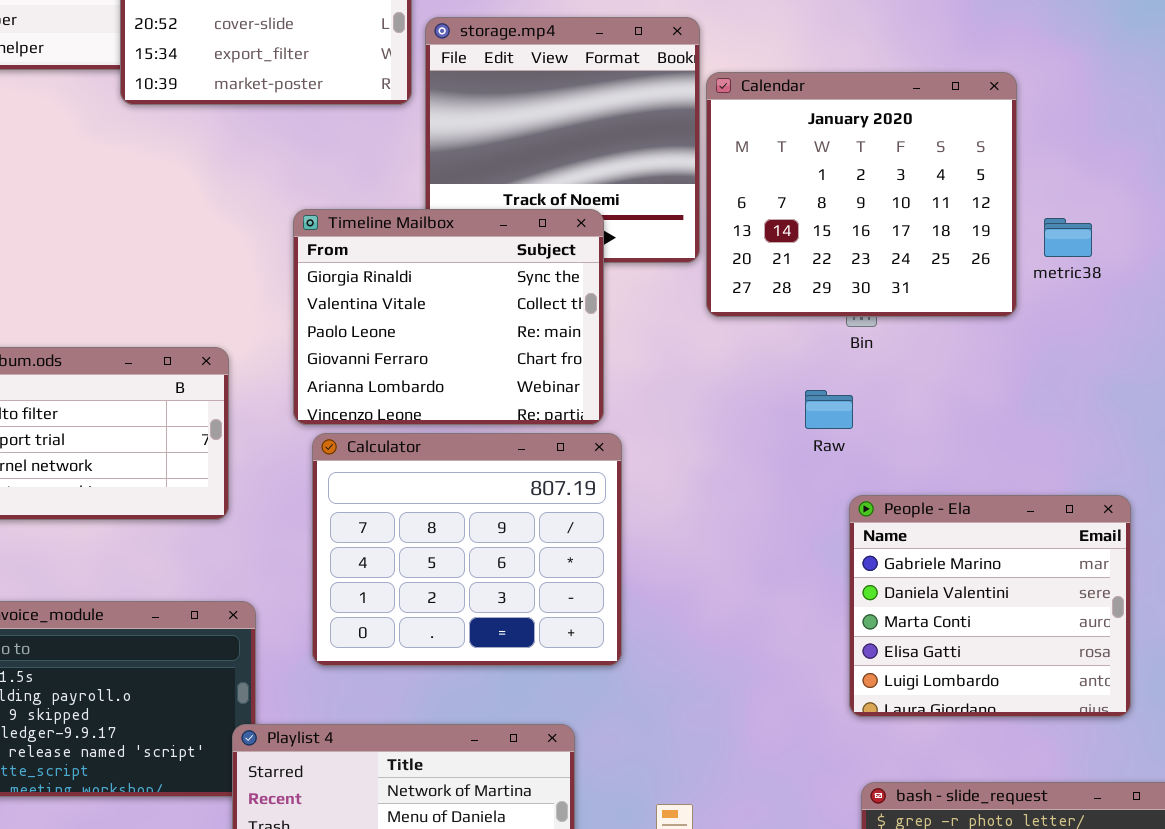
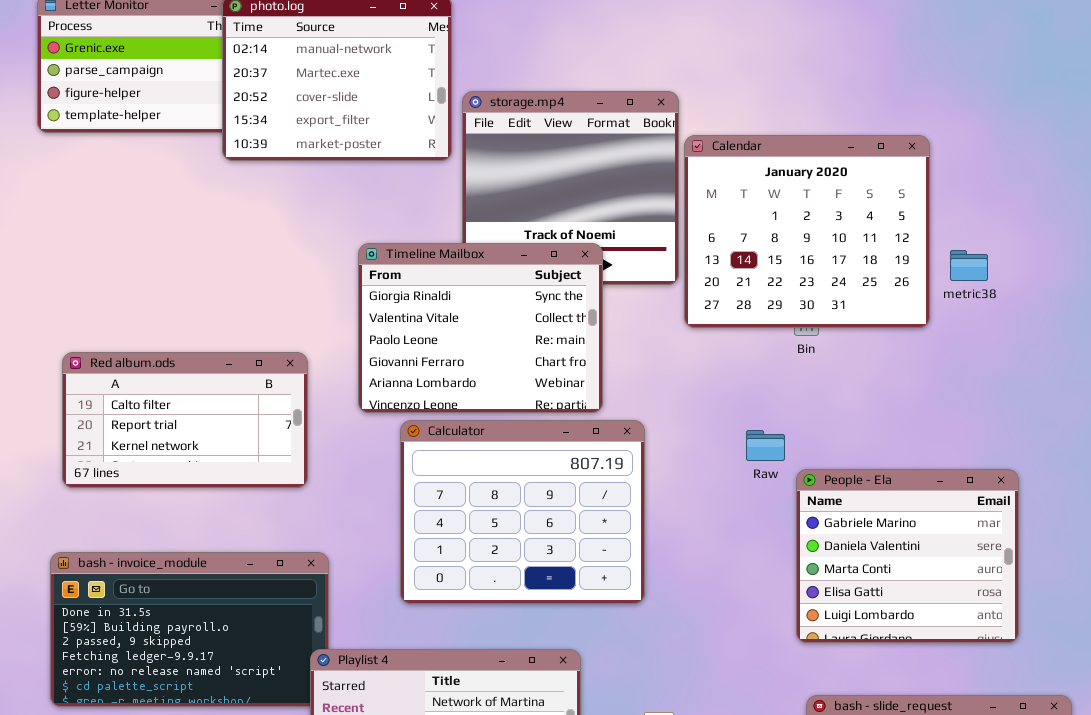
Raw: [805,390,853,429] -> [746,430,785,461], moved
Calculator: [312,433,622,666] -> [400,420,645,604], moved

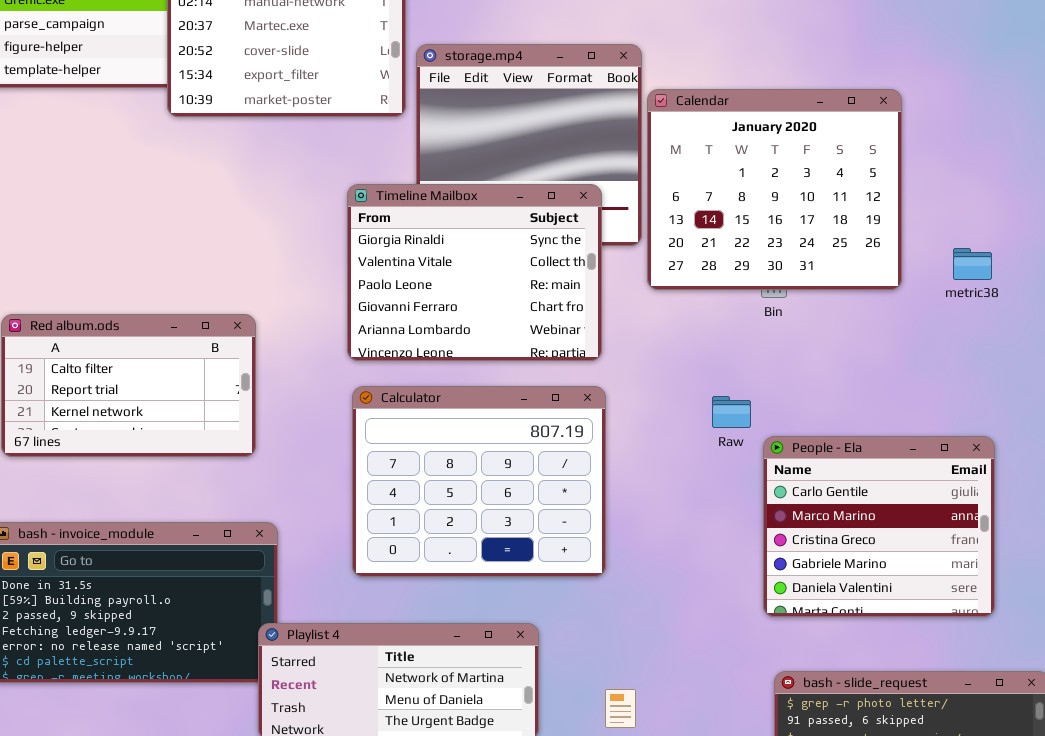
Timeline Mailbox: [358,243,603,413] -> [347,184,602,361], moved
metric38: [950,250,988,281] -> [953,248,992,280], moved
People - Ela: [796,469,1019,643] -> [763,436,995,617], scrolled up 3 rows

